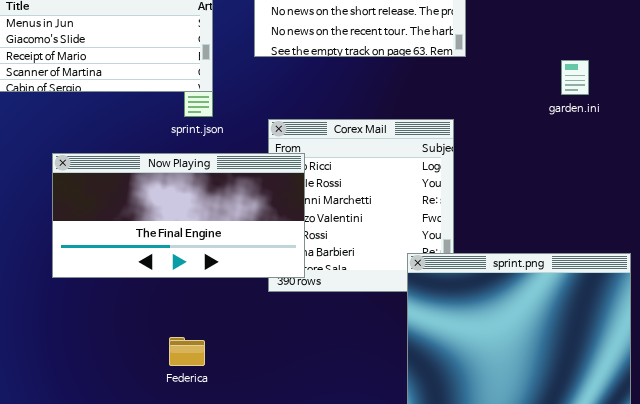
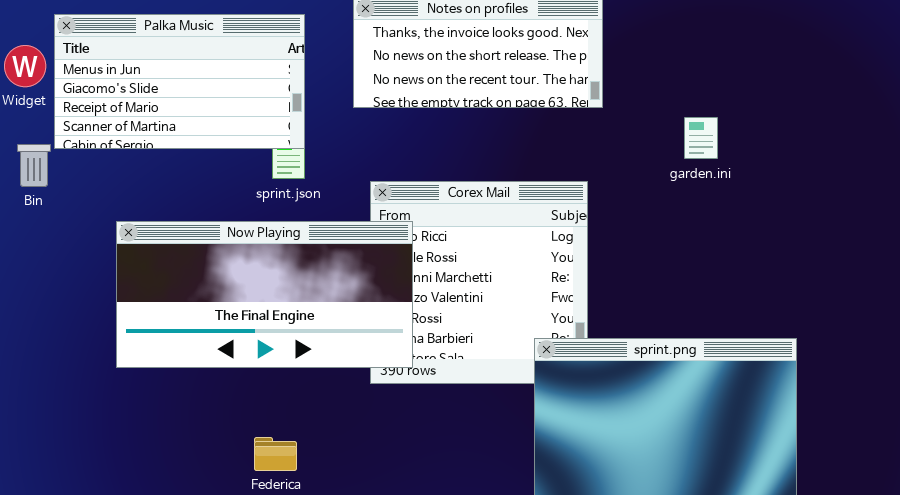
garden.ini: [561,60,589,95] -> [684,117,718,159], moved

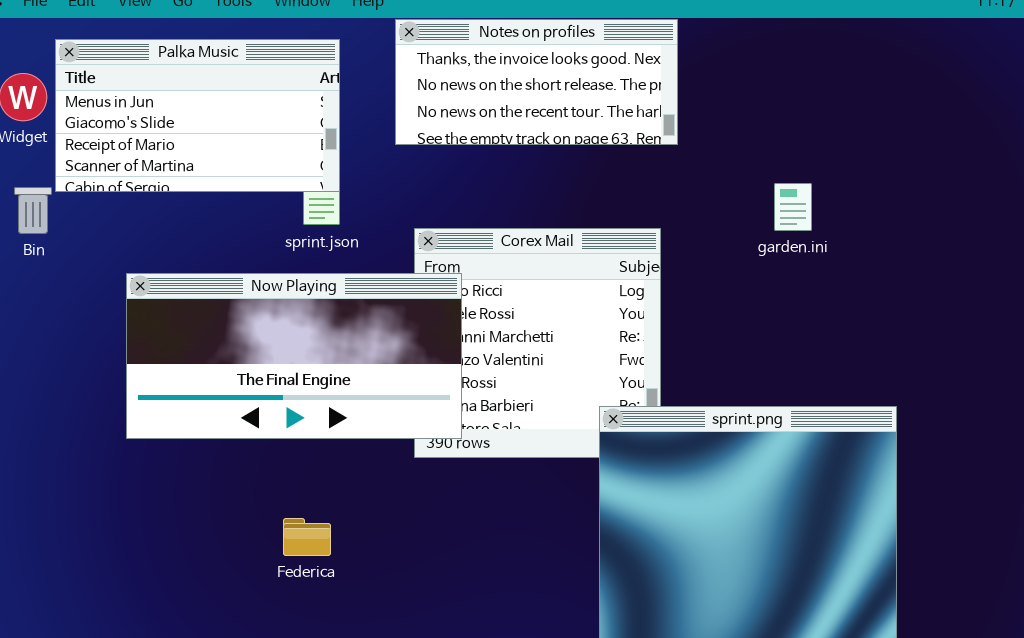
garden.ini: [684,117,718,159] -> [774,183,812,231], moved

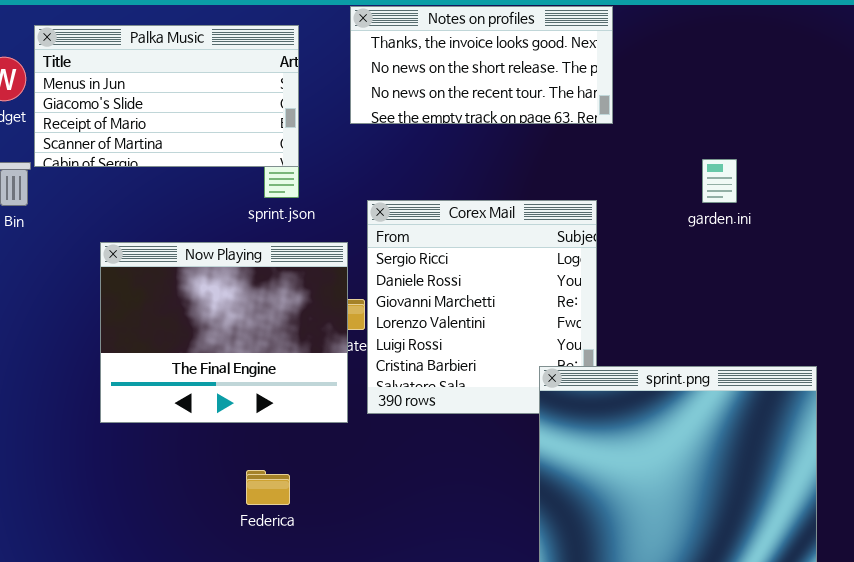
Now Playing: [126,273,462,439] -> [100,242,348,423], resized

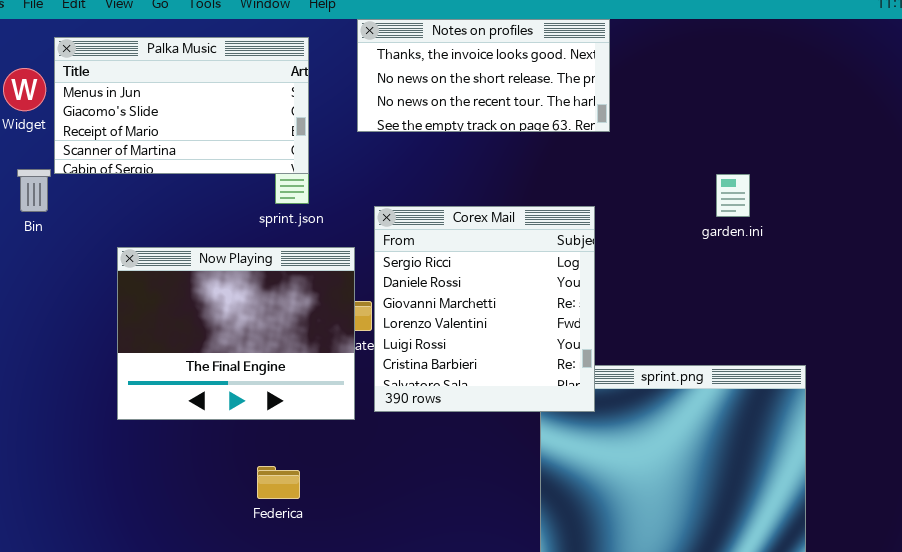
garden.ini: [702,159,737,203] -> [716,174,750,217], moved
Corex Mail: [367,200,597,414] -> [374,206,595,412], raised

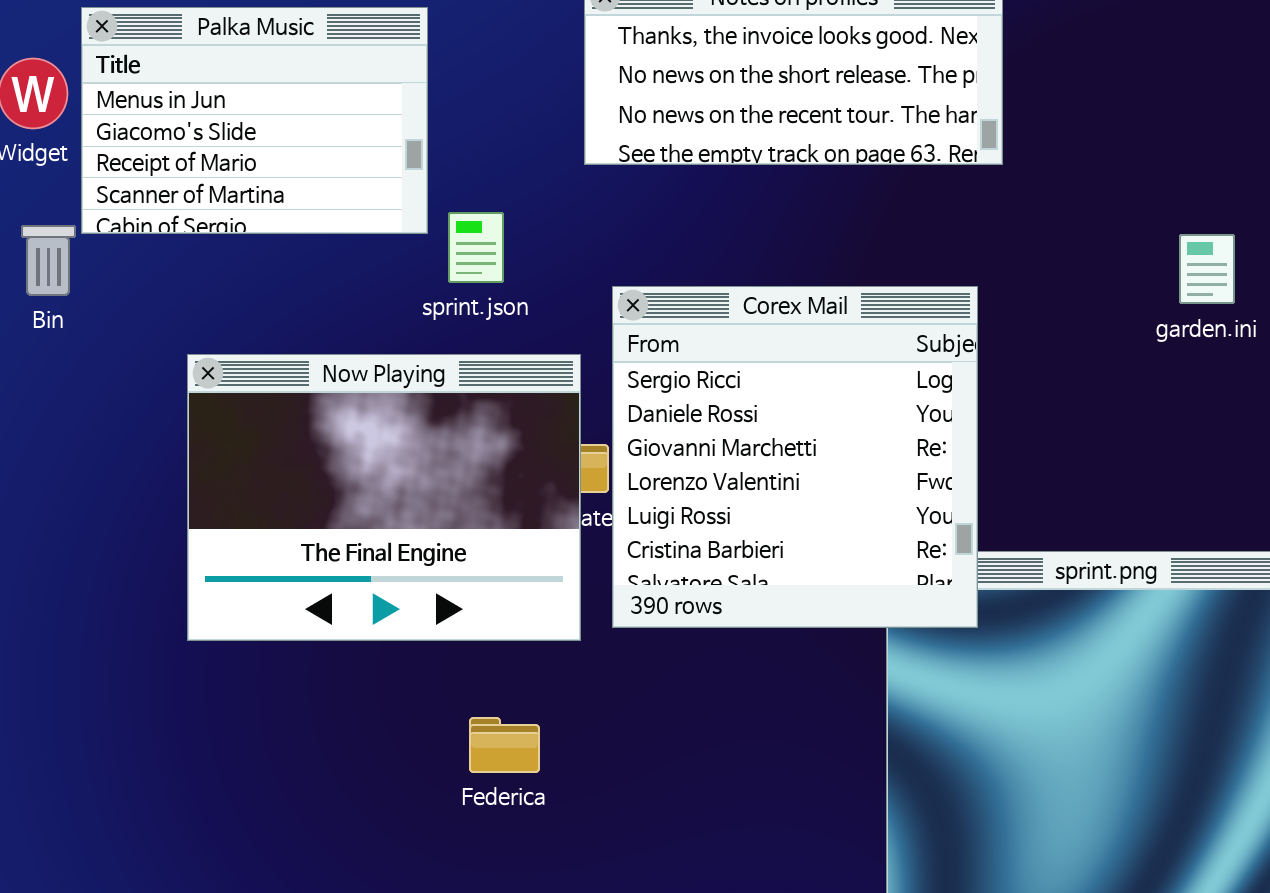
Palka Music: [54,37,309,174] -> [81,7,428,234], resized
Federica: [257,466,300,499] -> [469,717,540,773], moved

